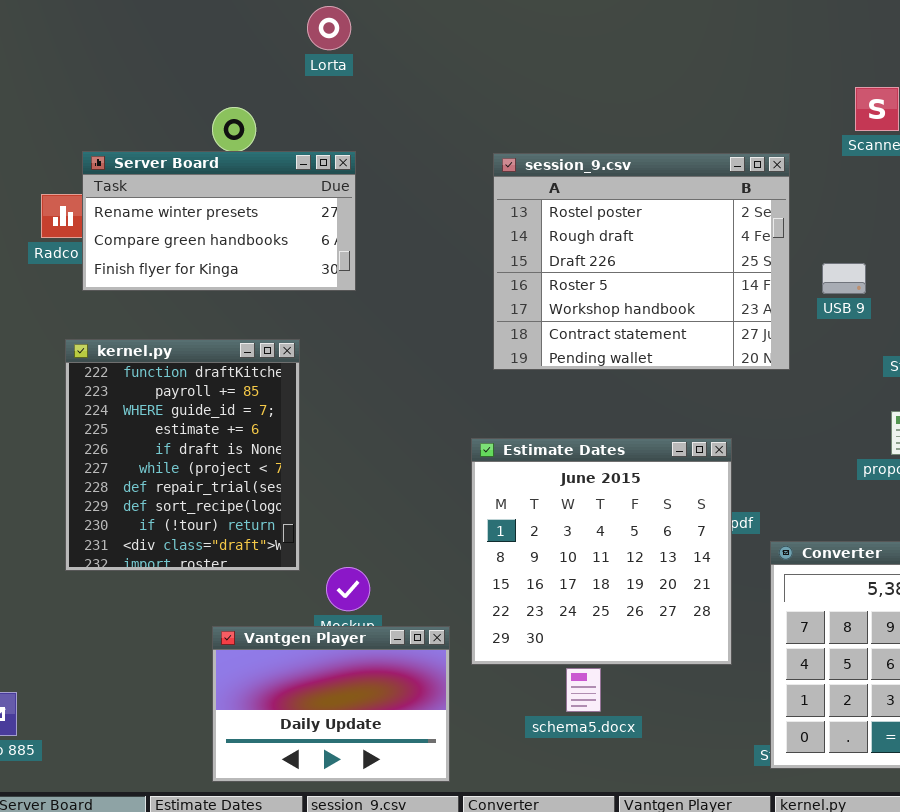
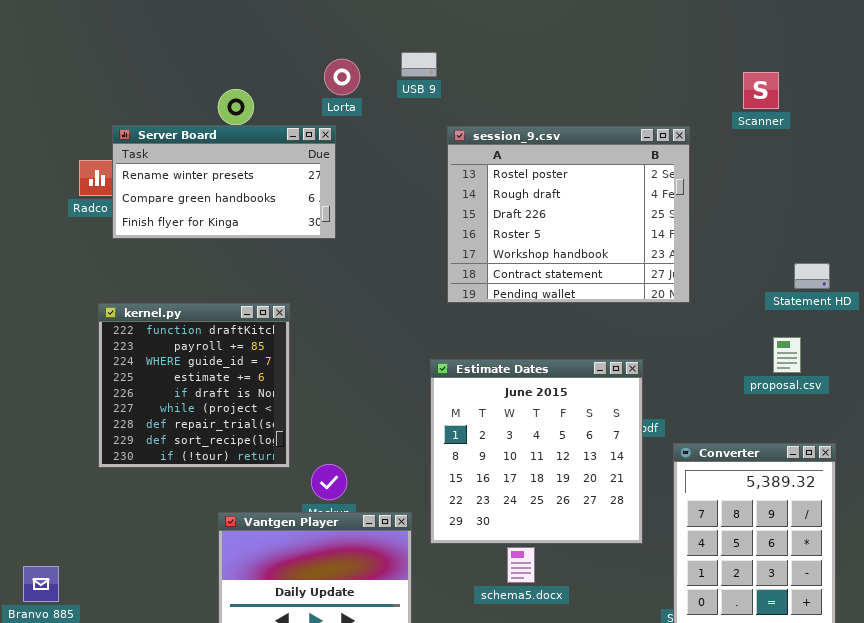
Lorta: [307,6,351,50] -> [324,59,360,95], moved
USB 9: [822,263,866,294] -> [401,52,437,77], moved
kernel.py: [65,339,300,571] -> [98,303,290,468], resized

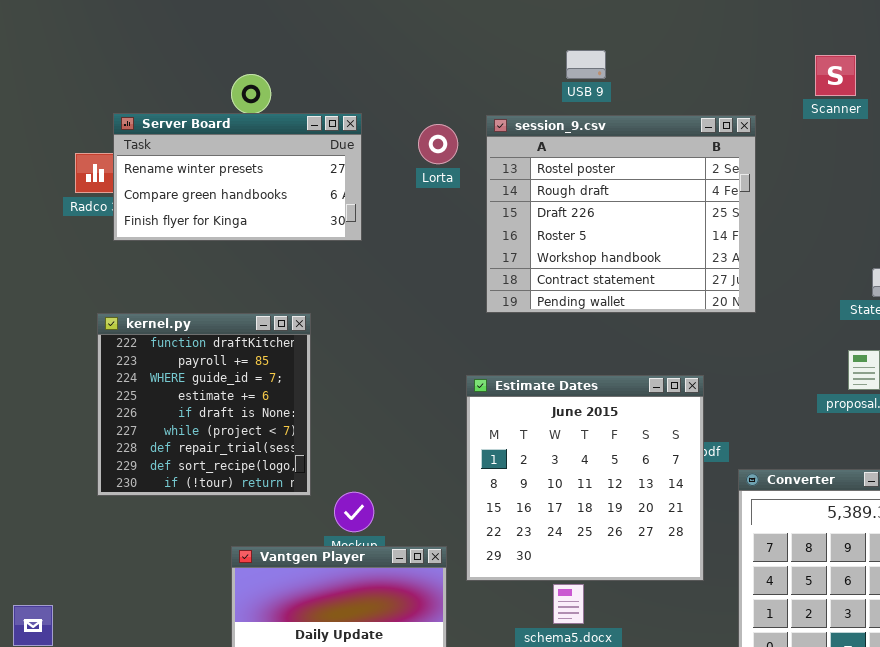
USB 9: [401,52,437,77] -> [566,50,606,79], moved
Lorta: [324,59,360,95] -> [418,124,458,164], moved

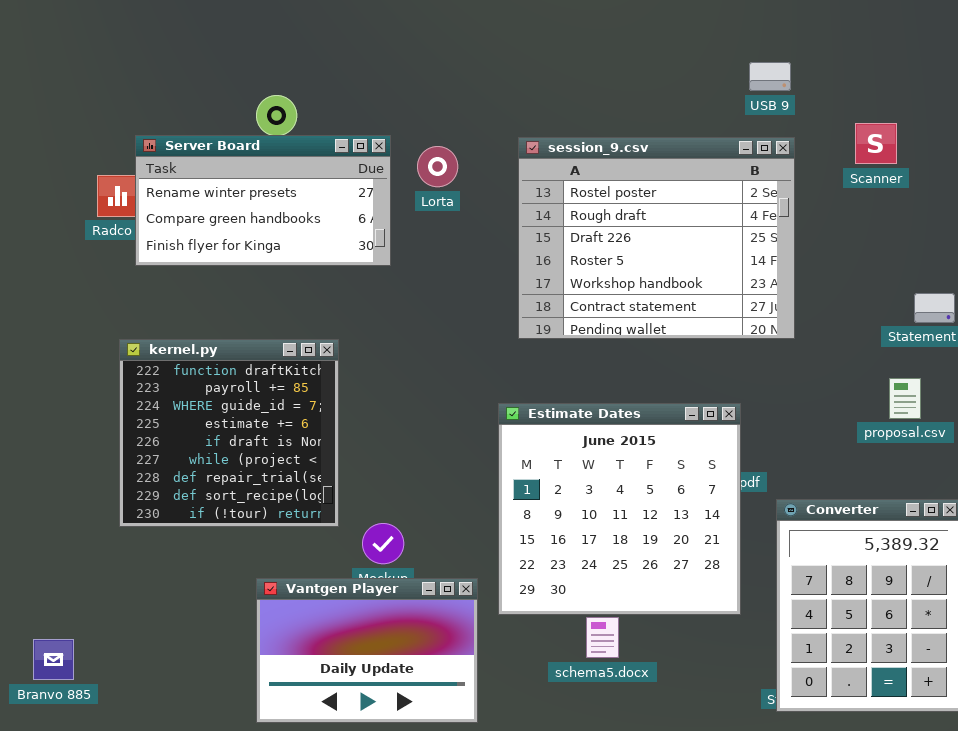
USB 9: [566,50,606,79] -> [749,62,791,91], moved
Scanner: [815,55,856,96] -> [855,123,897,164], moved
Lorta: [418,124,458,164] -> [417,146,458,187], moved

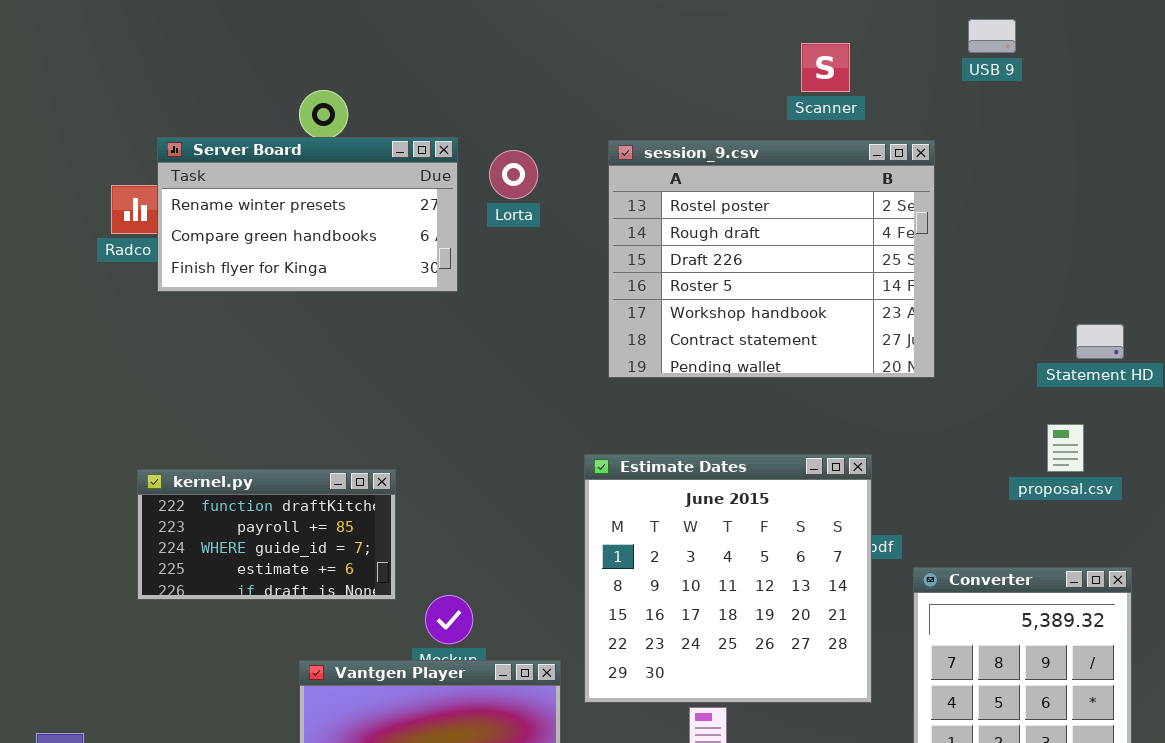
USB 9: [749,62,791,91] -> [968,19,1016,53], moved
Scanner: [855,123,897,164] -> [801,43,850,92], moved
kernel.py: [119,339,339,527] -> [137,469,396,600], resized

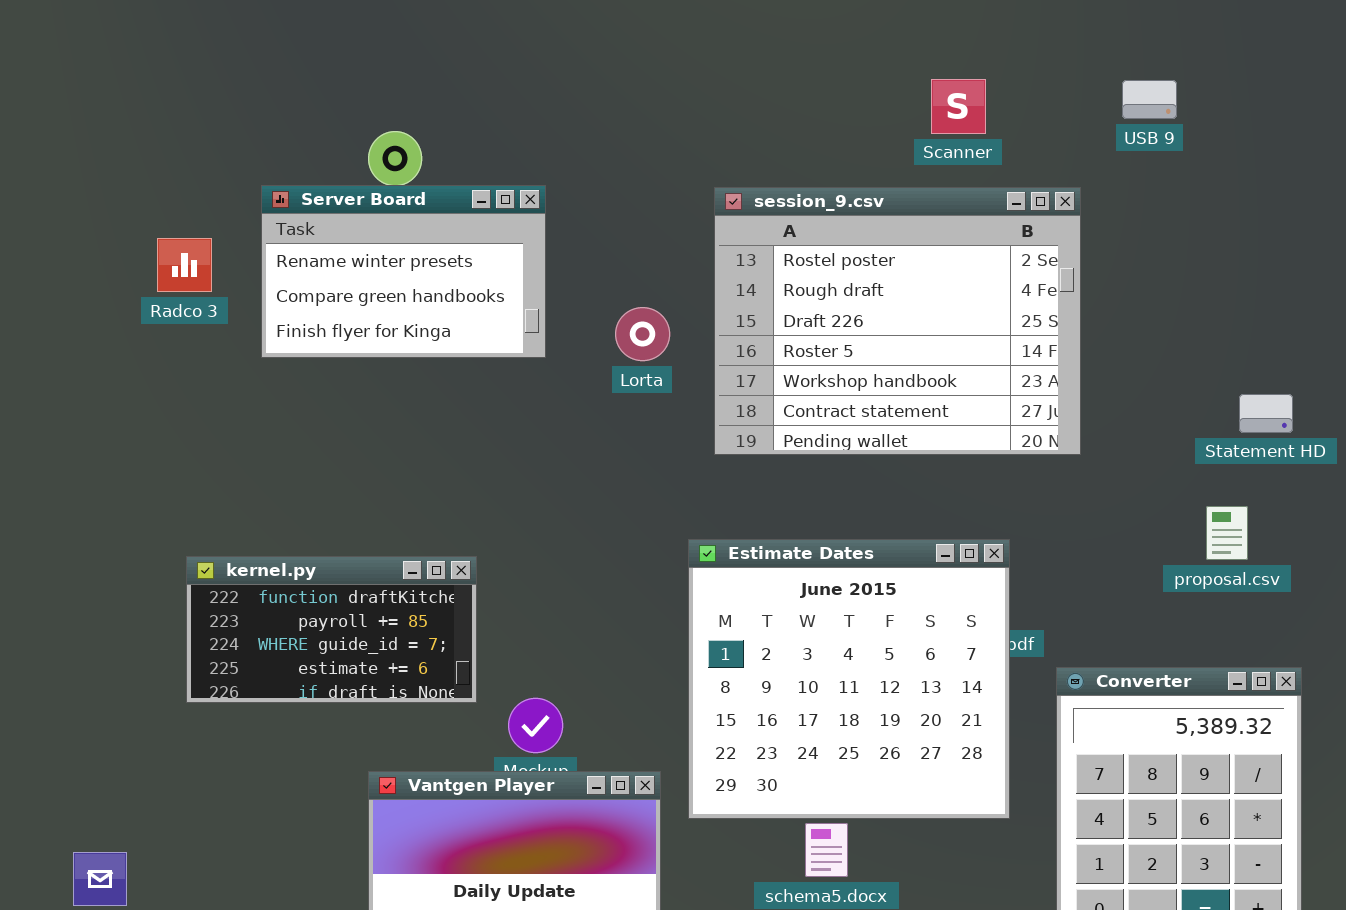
USB 9: [968,19,1016,53] -> [1122,80,1177,119], moved
Server Board: [157,137,458,292] -> [261,185,546,358], resized
Lorta: [489,150,538,199] -> [615,307,670,361], moved

